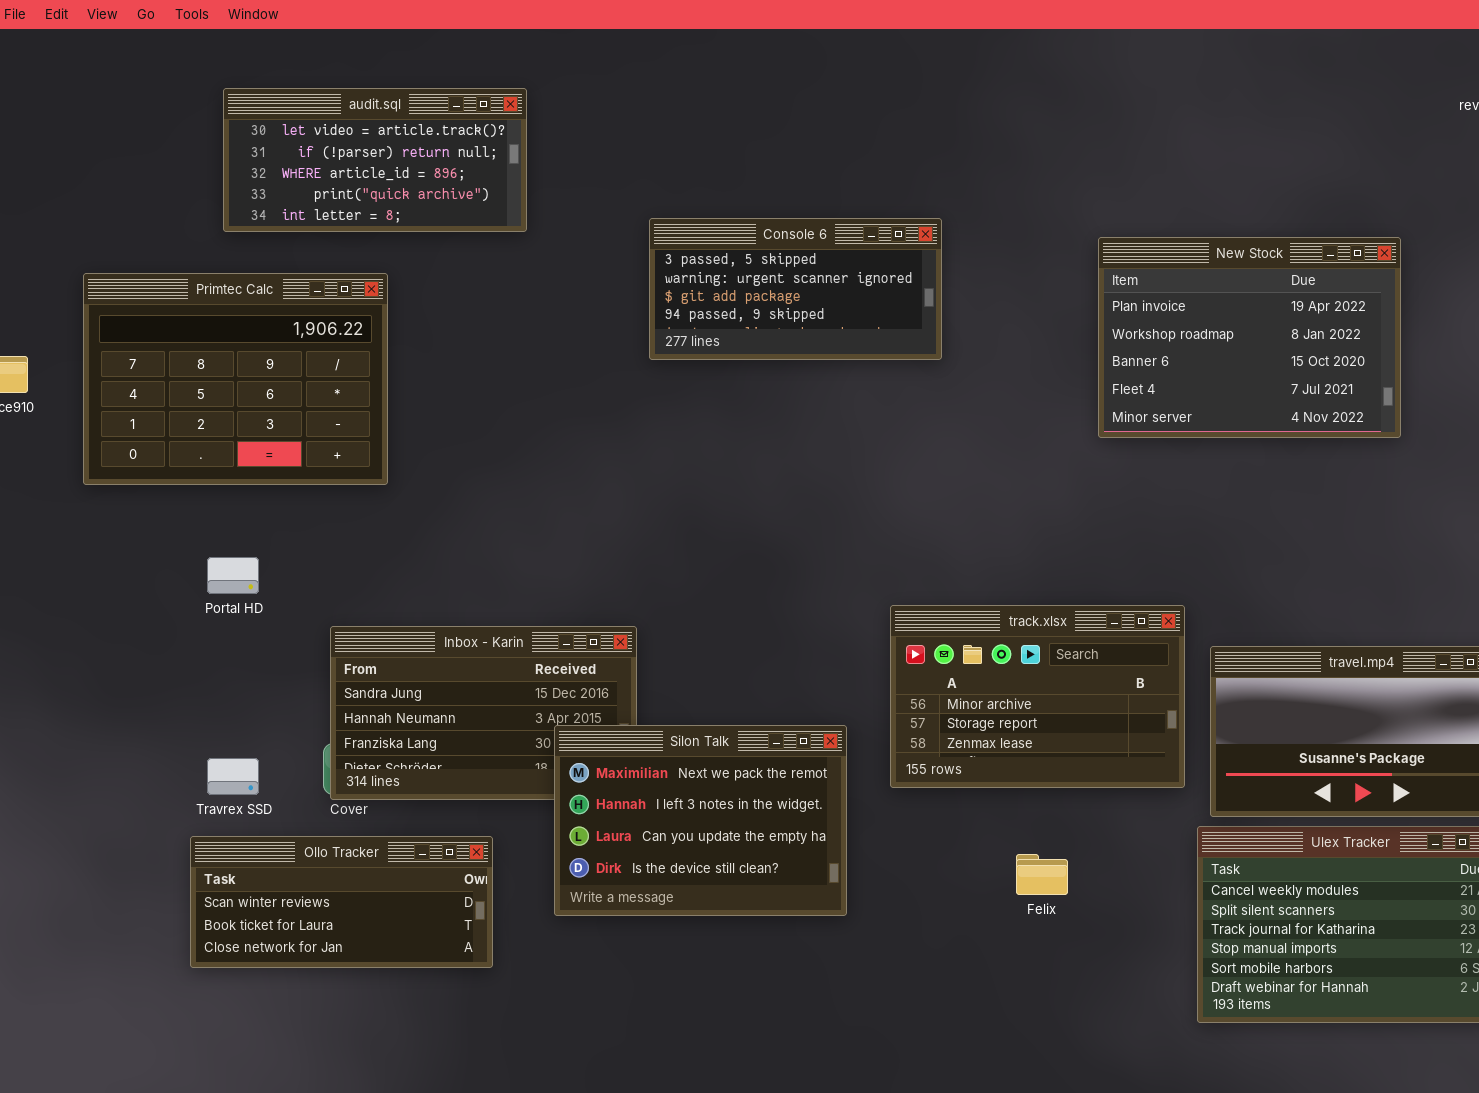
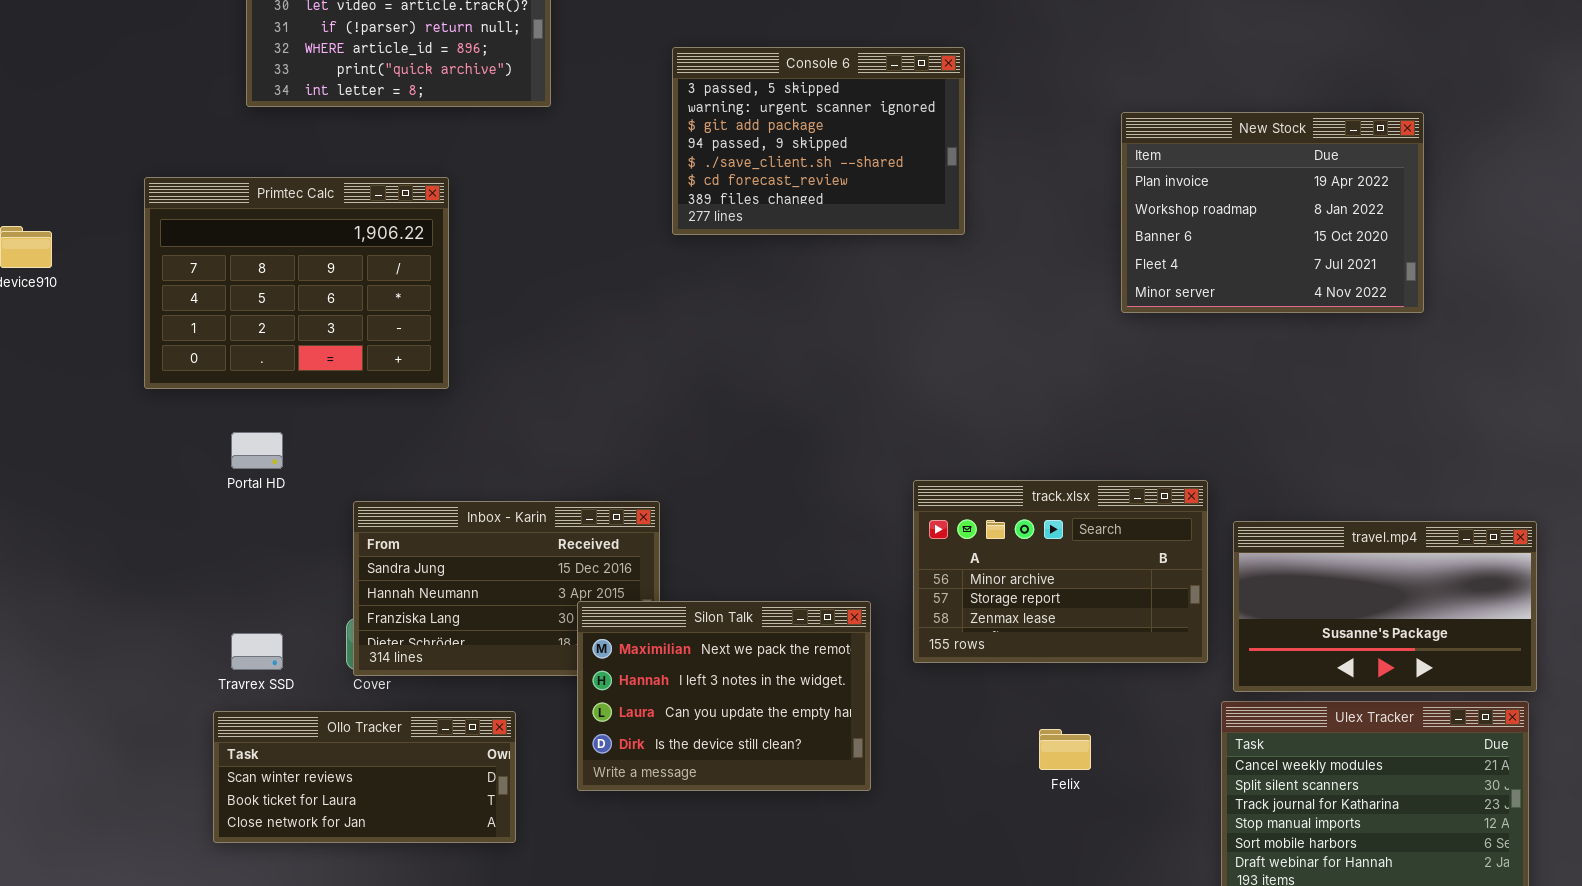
Console 6: [649,218,942,360] -> [672,47,965,235], resized
Primtec Calc: [83,273,388,485] -> [144,177,449,389], moved

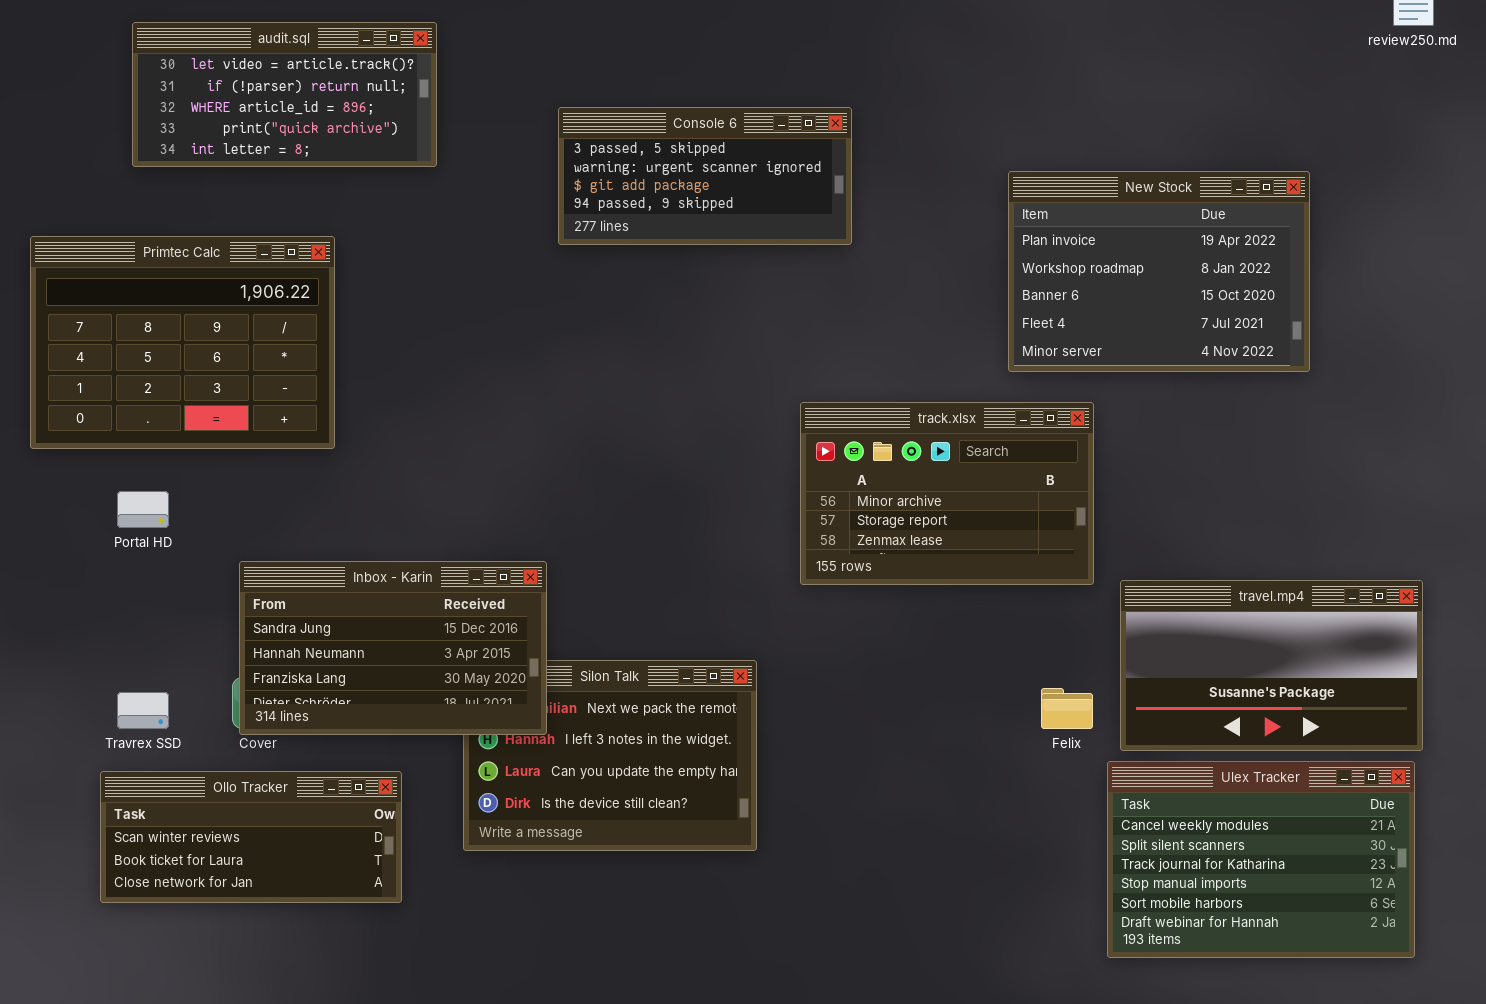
Console 6: [672,47,965,235] -> [558,107,852,245], resized
track.xlsx: [913,480,1208,663] -> [800,402,1094,585], moved
Inbox - Karin: [353,501,660,676] -> [239,561,547,735], raised
Felix: [1039,729,1091,770] -> [1041,688,1093,729], moved

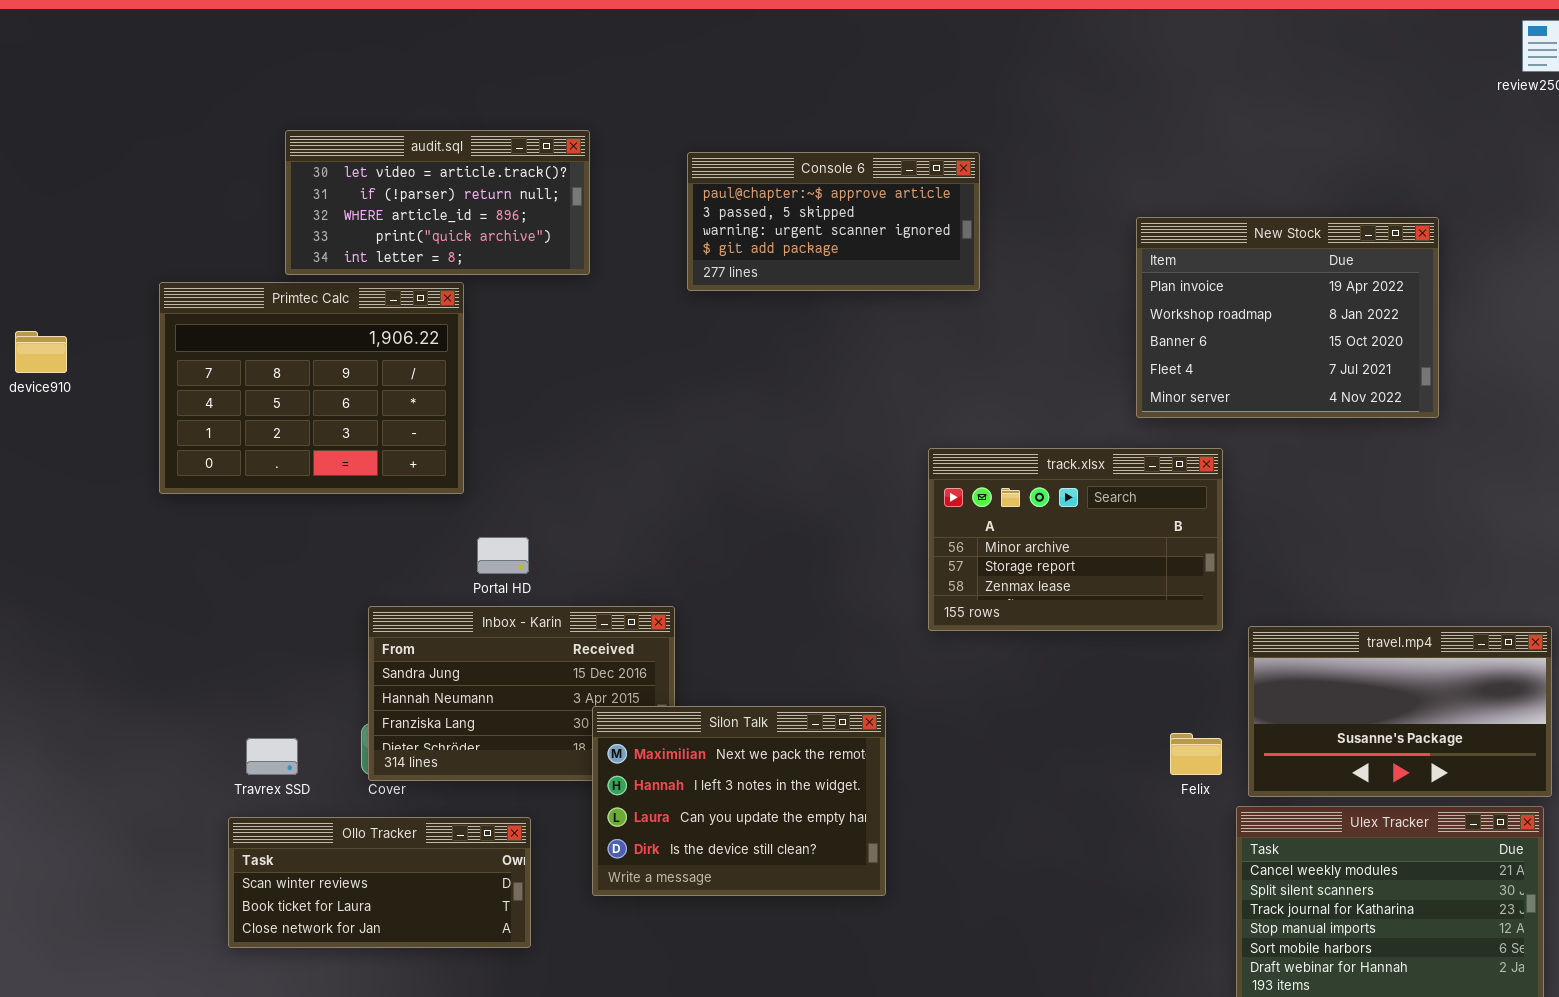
audit.sql: [132,22,437,167] -> [285,130,590,275], moved
Console 6: [558,107,852,245] -> [687,152,980,291], scrolled up 1 row
Portal HD: [117,491,169,528] -> [477,537,529,574], moved
Silon Talk: [463,660,757,851] -> [592,706,886,896], raised

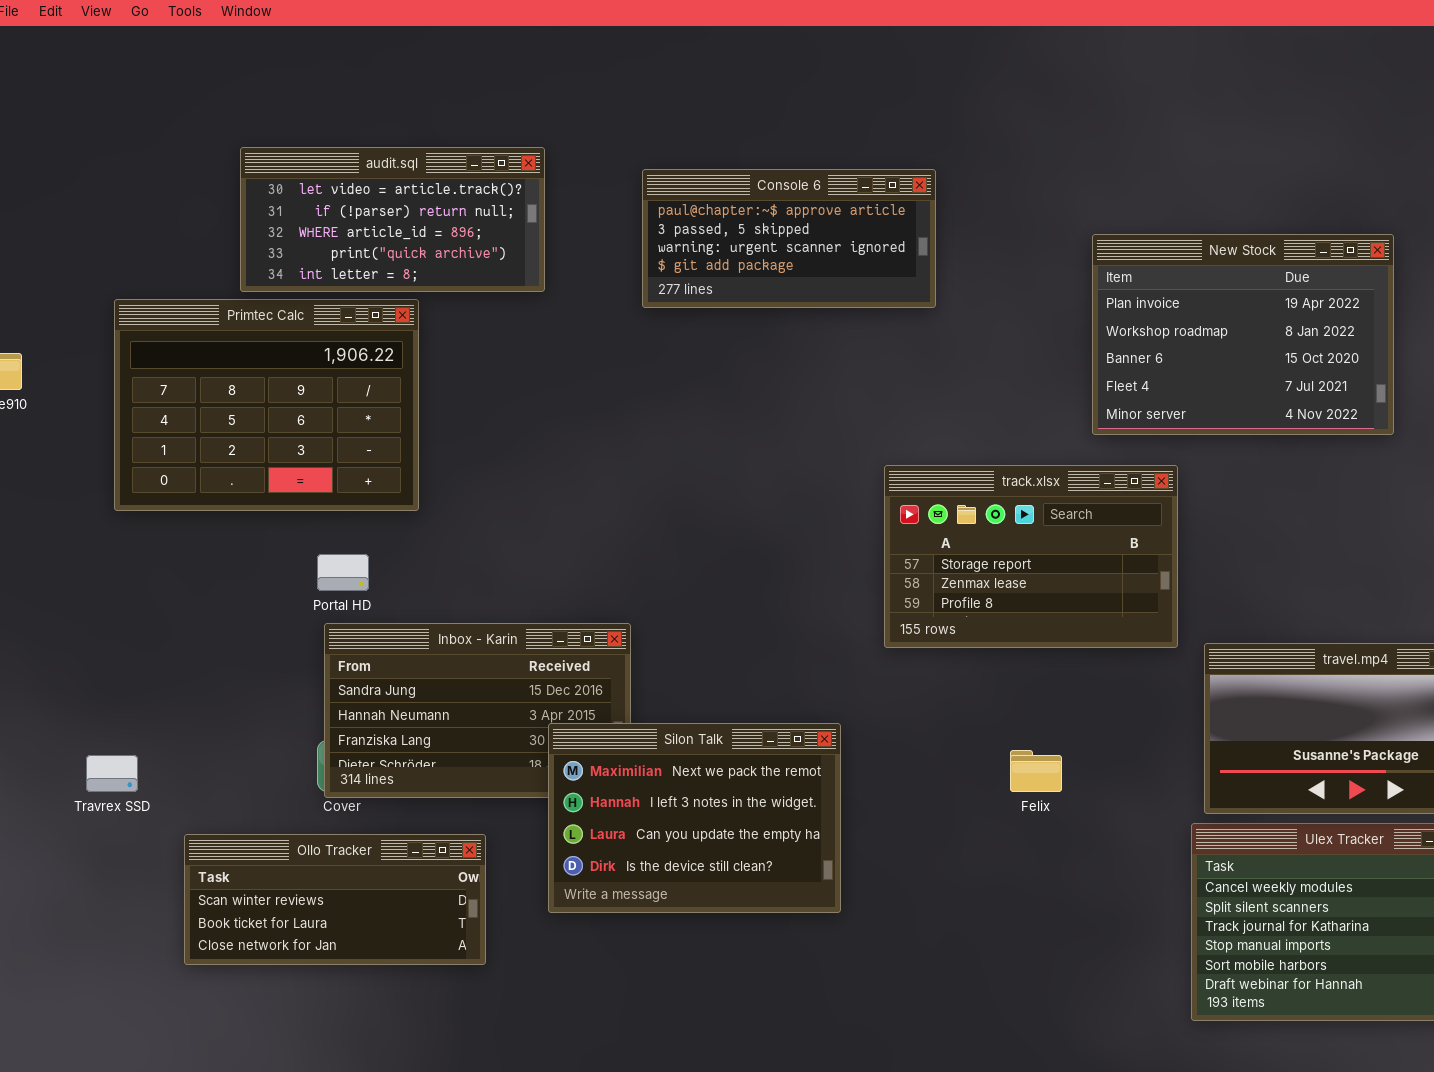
track.xlsx: [928,448,1223,631] -> [884,465,1178,648], scrolled down 1 row
Portal HD: [477,537,529,574] -> [317,554,369,591], moved
Felix: [1170,733,1222,775] -> [1010,750,1062,792], moved
Travrex SSD: [246,738,298,775] -> [86,755,138,792], moved

